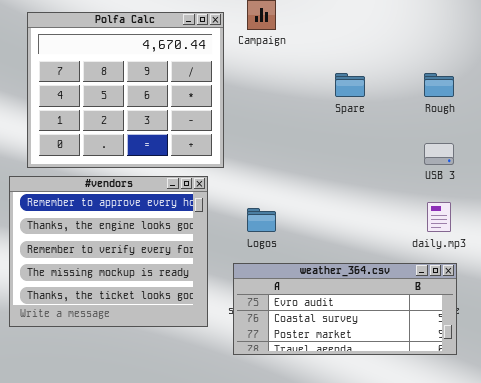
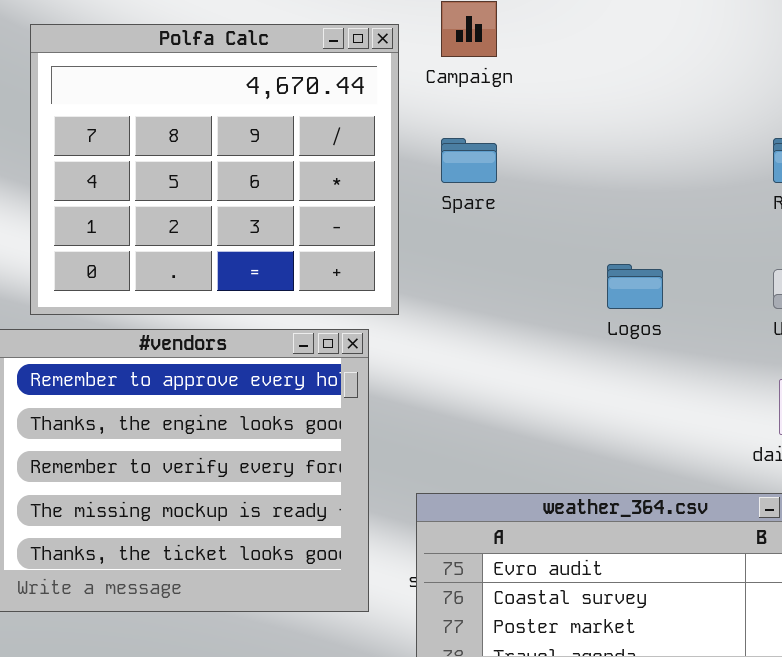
Spare: [335,73,365,97] -> [441,138,497,183], moved
Logos: [247,208,276,232] -> [607,264,663,309], moved

